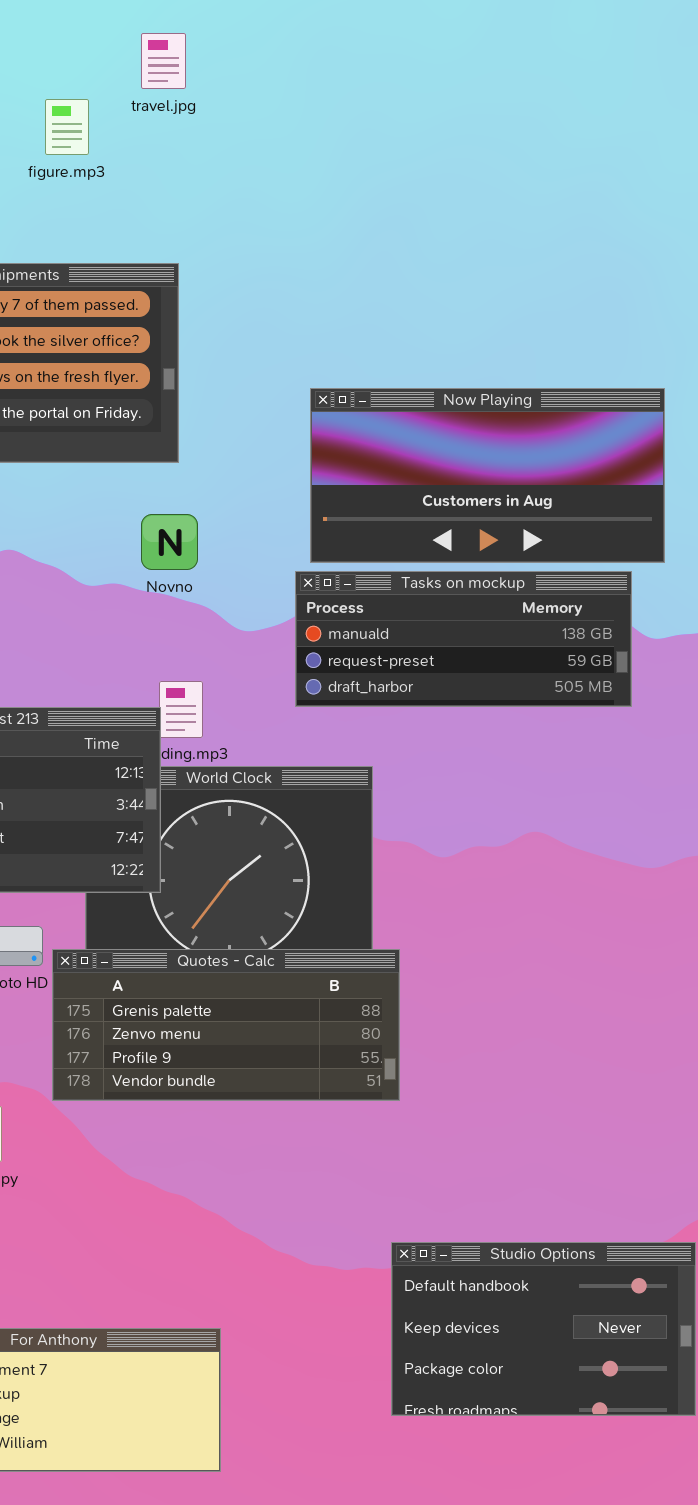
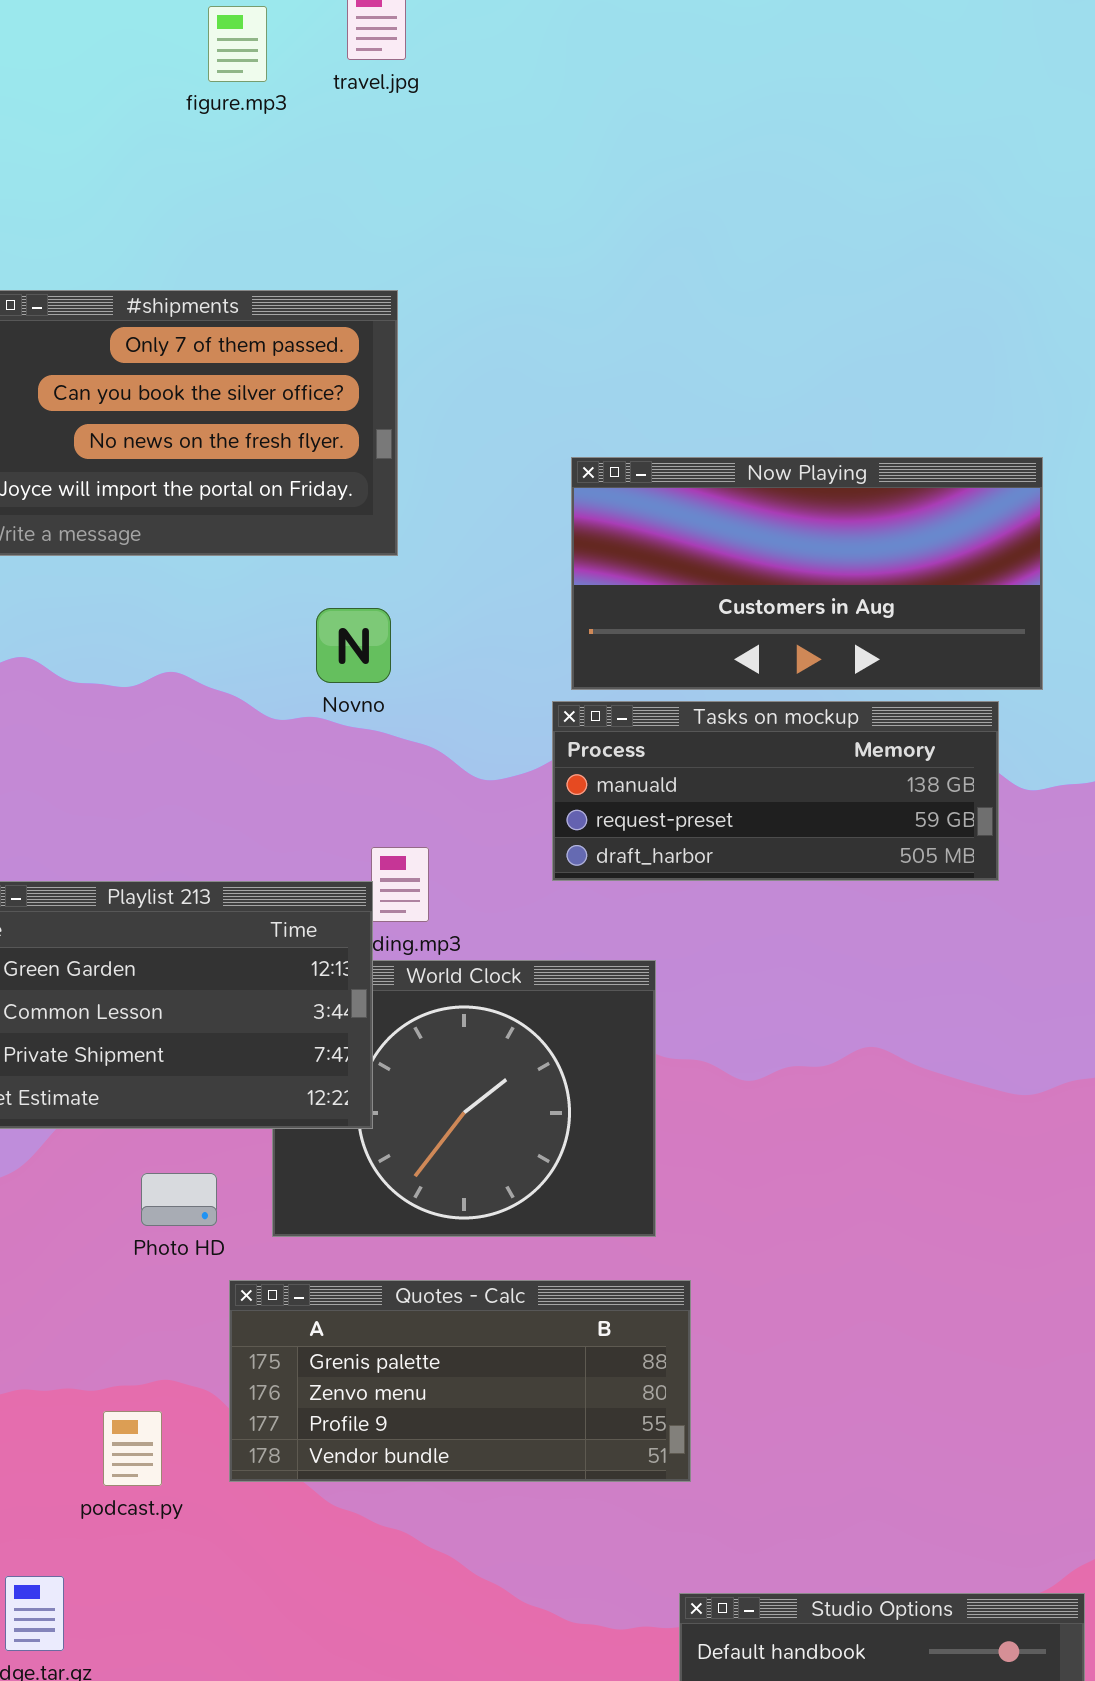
figure.mp3: [45,99,89,155] -> [208,6,267,82], moved
Novno: [141,514,198,570] -> [316,608,391,683], moved
Quotes - Calc: [52,949,400,1101] -> [229,1280,691,1482], moved

